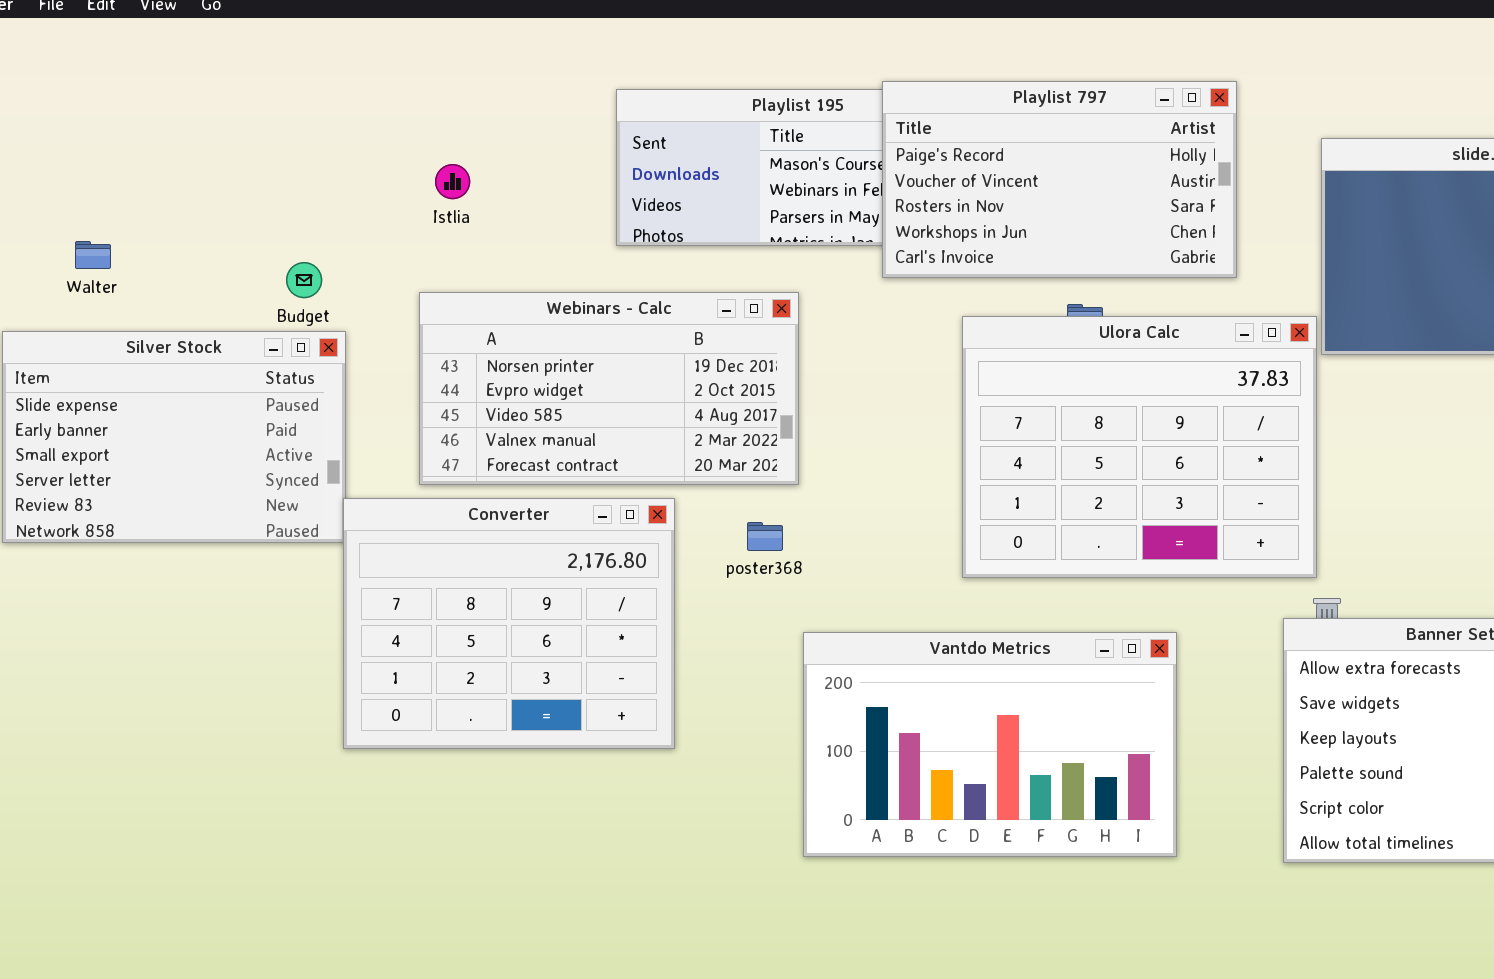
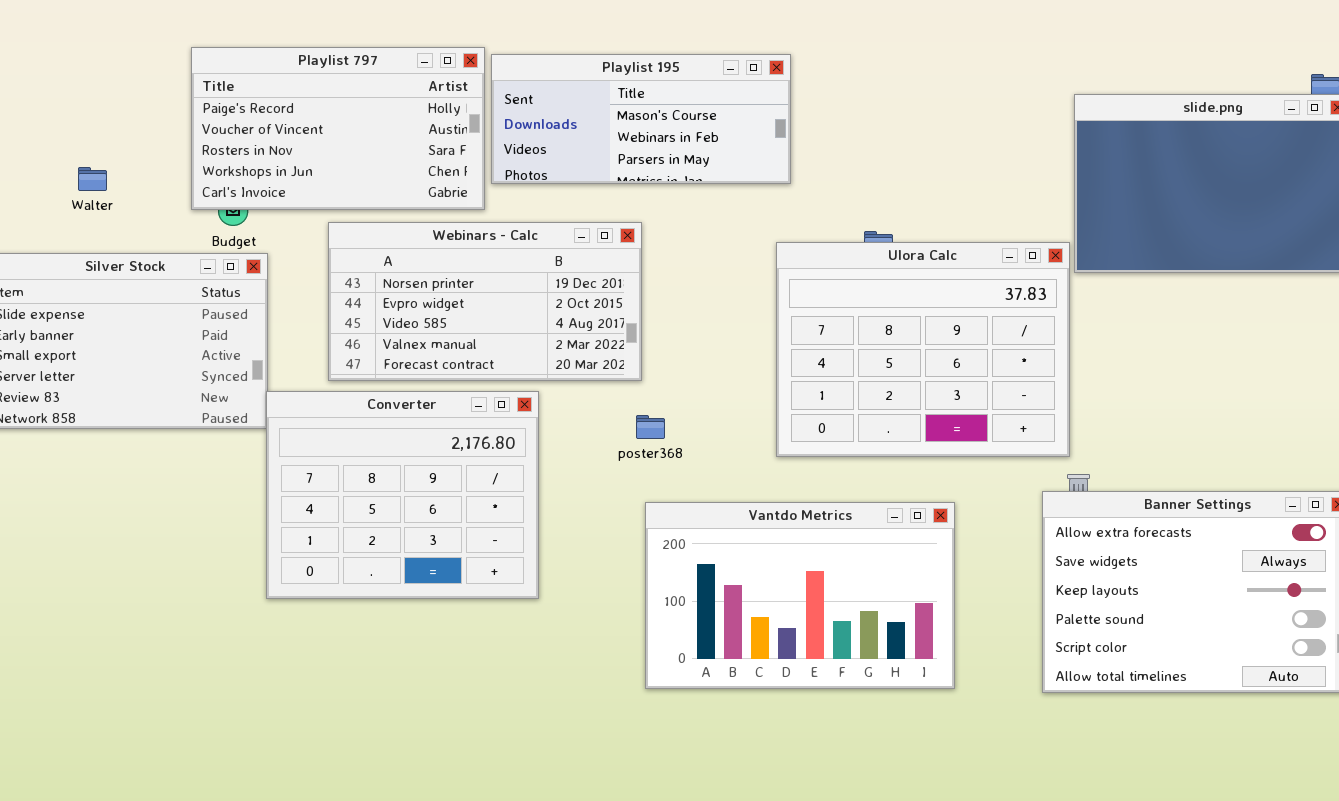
Playlist 797: [882,81,1237,278] -> [191,47,485,210], moved
Walter: [75,241,111,269] -> [78,167,107,191], moved
poster368: [747,522,783,551] -> [636,415,665,439], moved

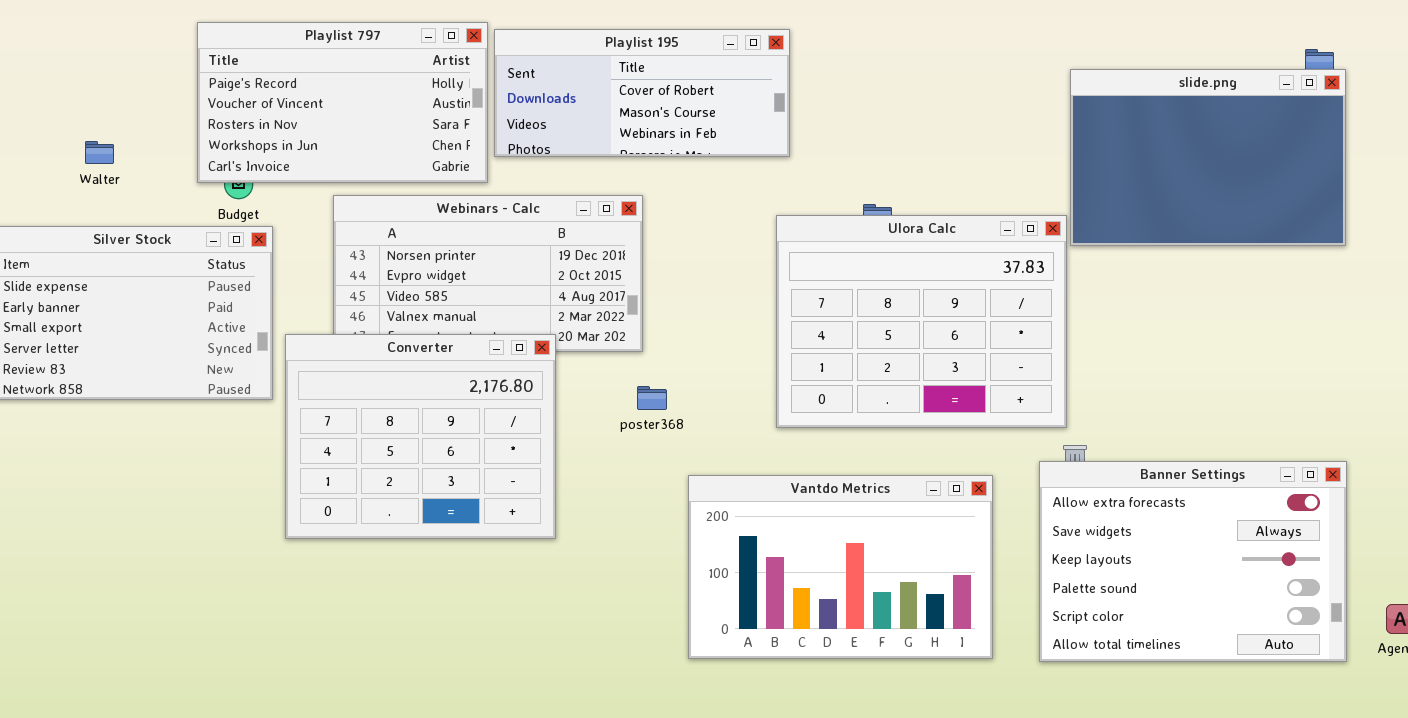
Playlist 195: [491,54,791,184] -> [494,29,790,157], scrolled up 1 row
Converter: [266,391,539,599] -> [285,334,556,539], moved
Vantdo Metrics: [645,502,955,689] -> [688,475,993,659], moved

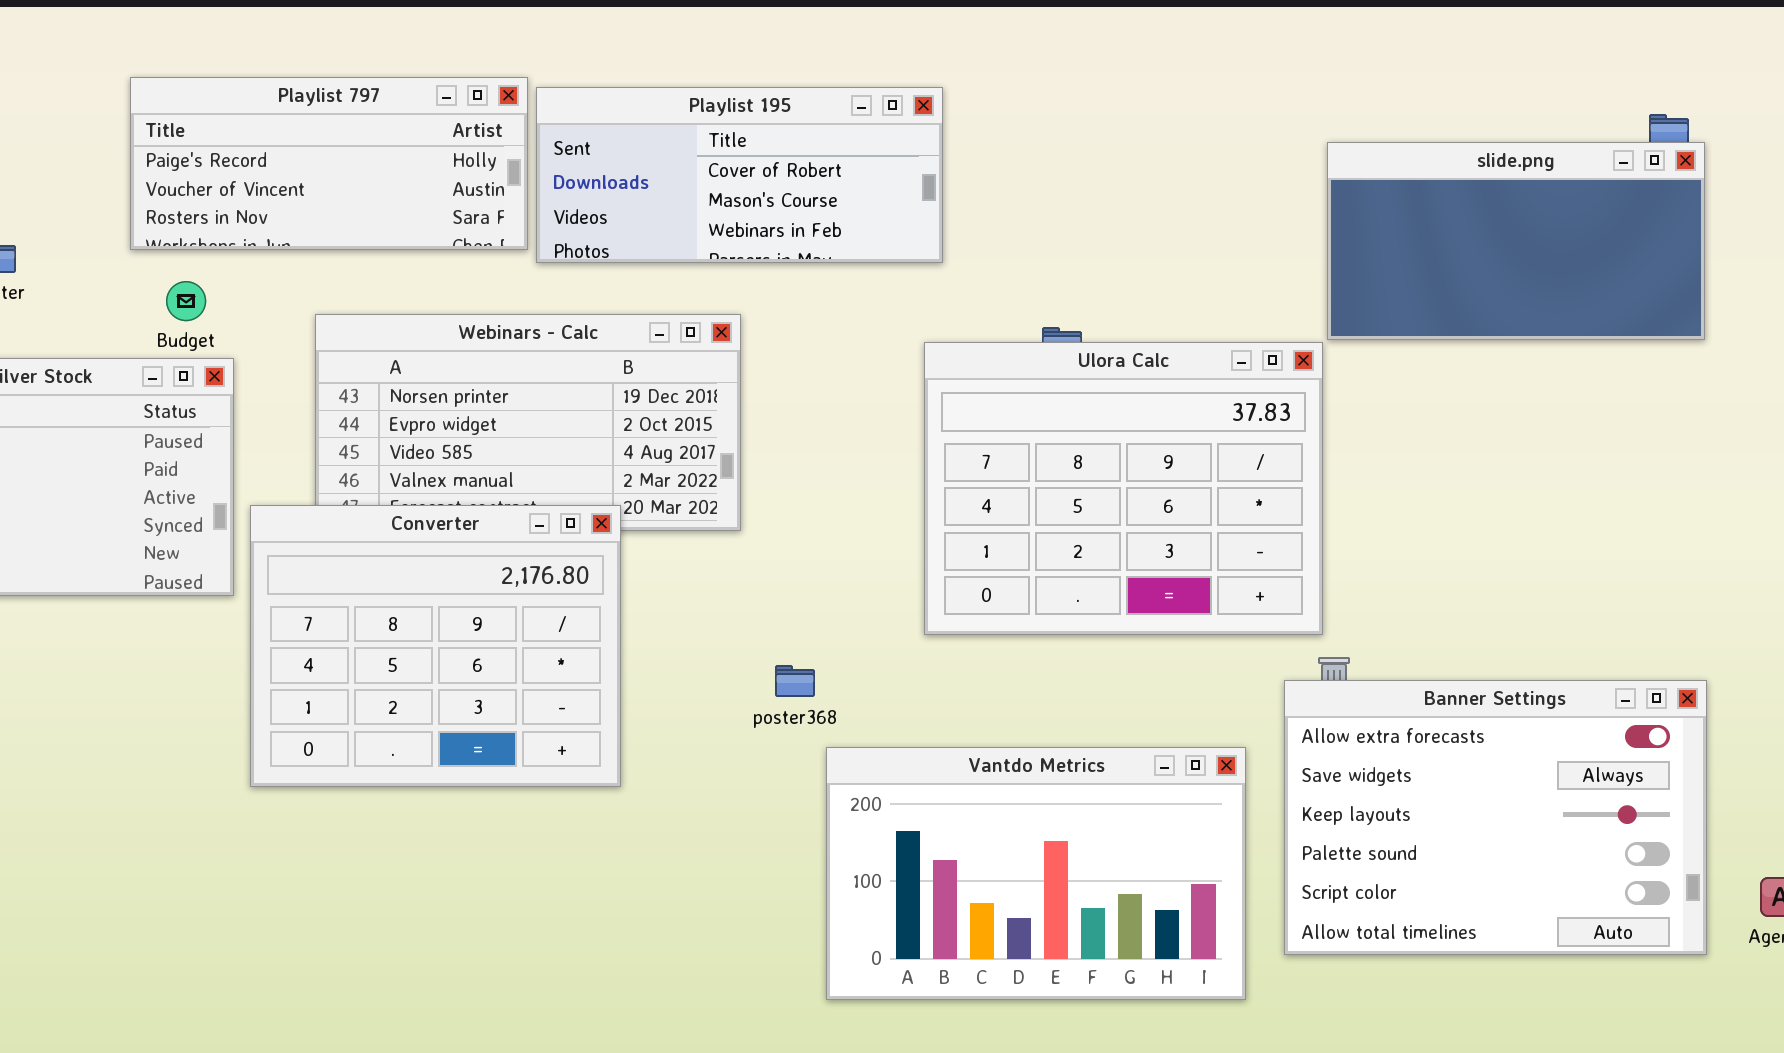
Playlist 797: [197,22,488,183] -> [130,77,528,250], resized
slide.png: [1070,69,1346,246] -> [1327,142,1705,340], resized
poster368: [637,386,667,410] -> [775,665,815,697], moved
Vantdo Metrics: [688,475,993,659] -> [826,747,1246,1000], moved

